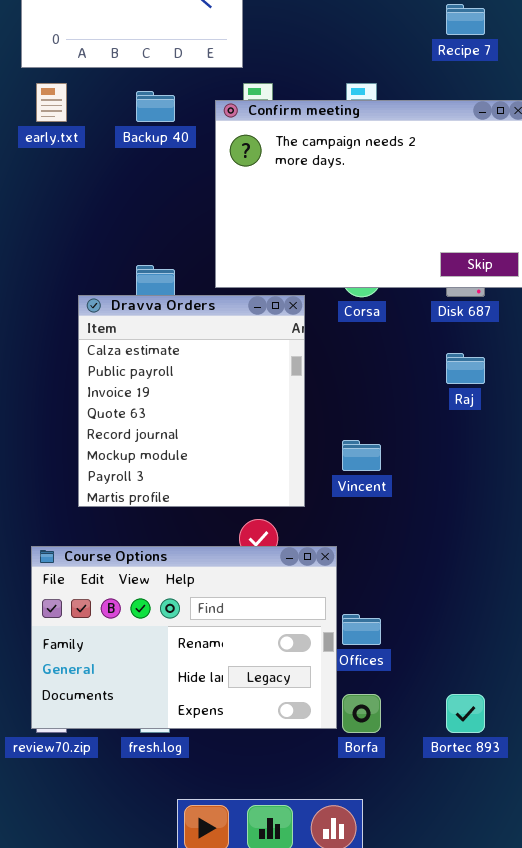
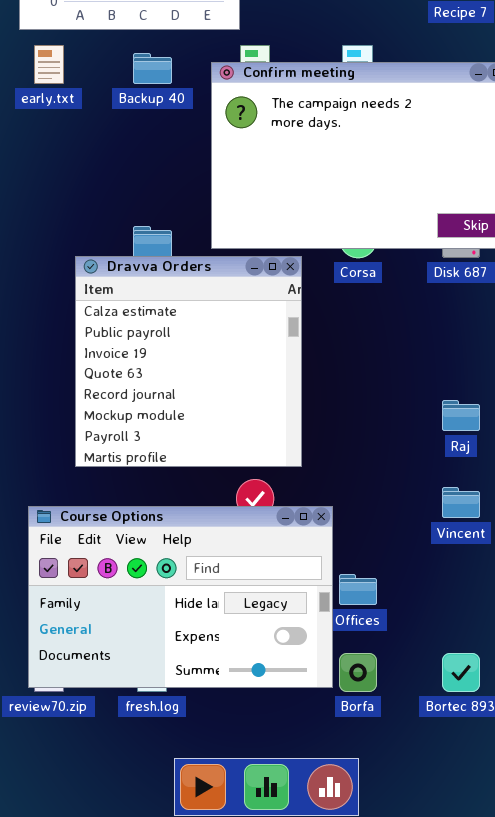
Raj: [446,353,485,384] -> [442,400,480,431], moved
Vincent: [342,440,381,471] -> [442,487,480,518], moved
Course Options: [31,546,337,729] -> [28,506,333,688], scrolled down 1 row

